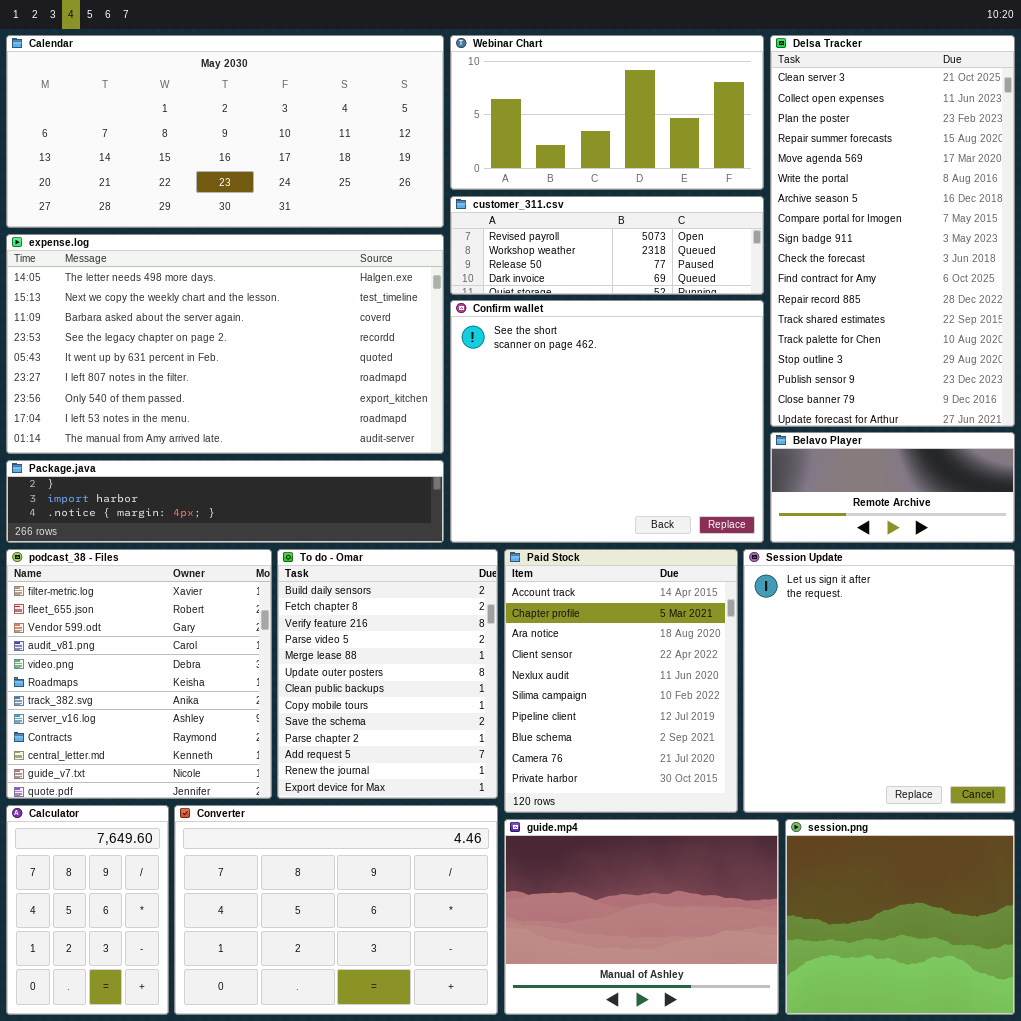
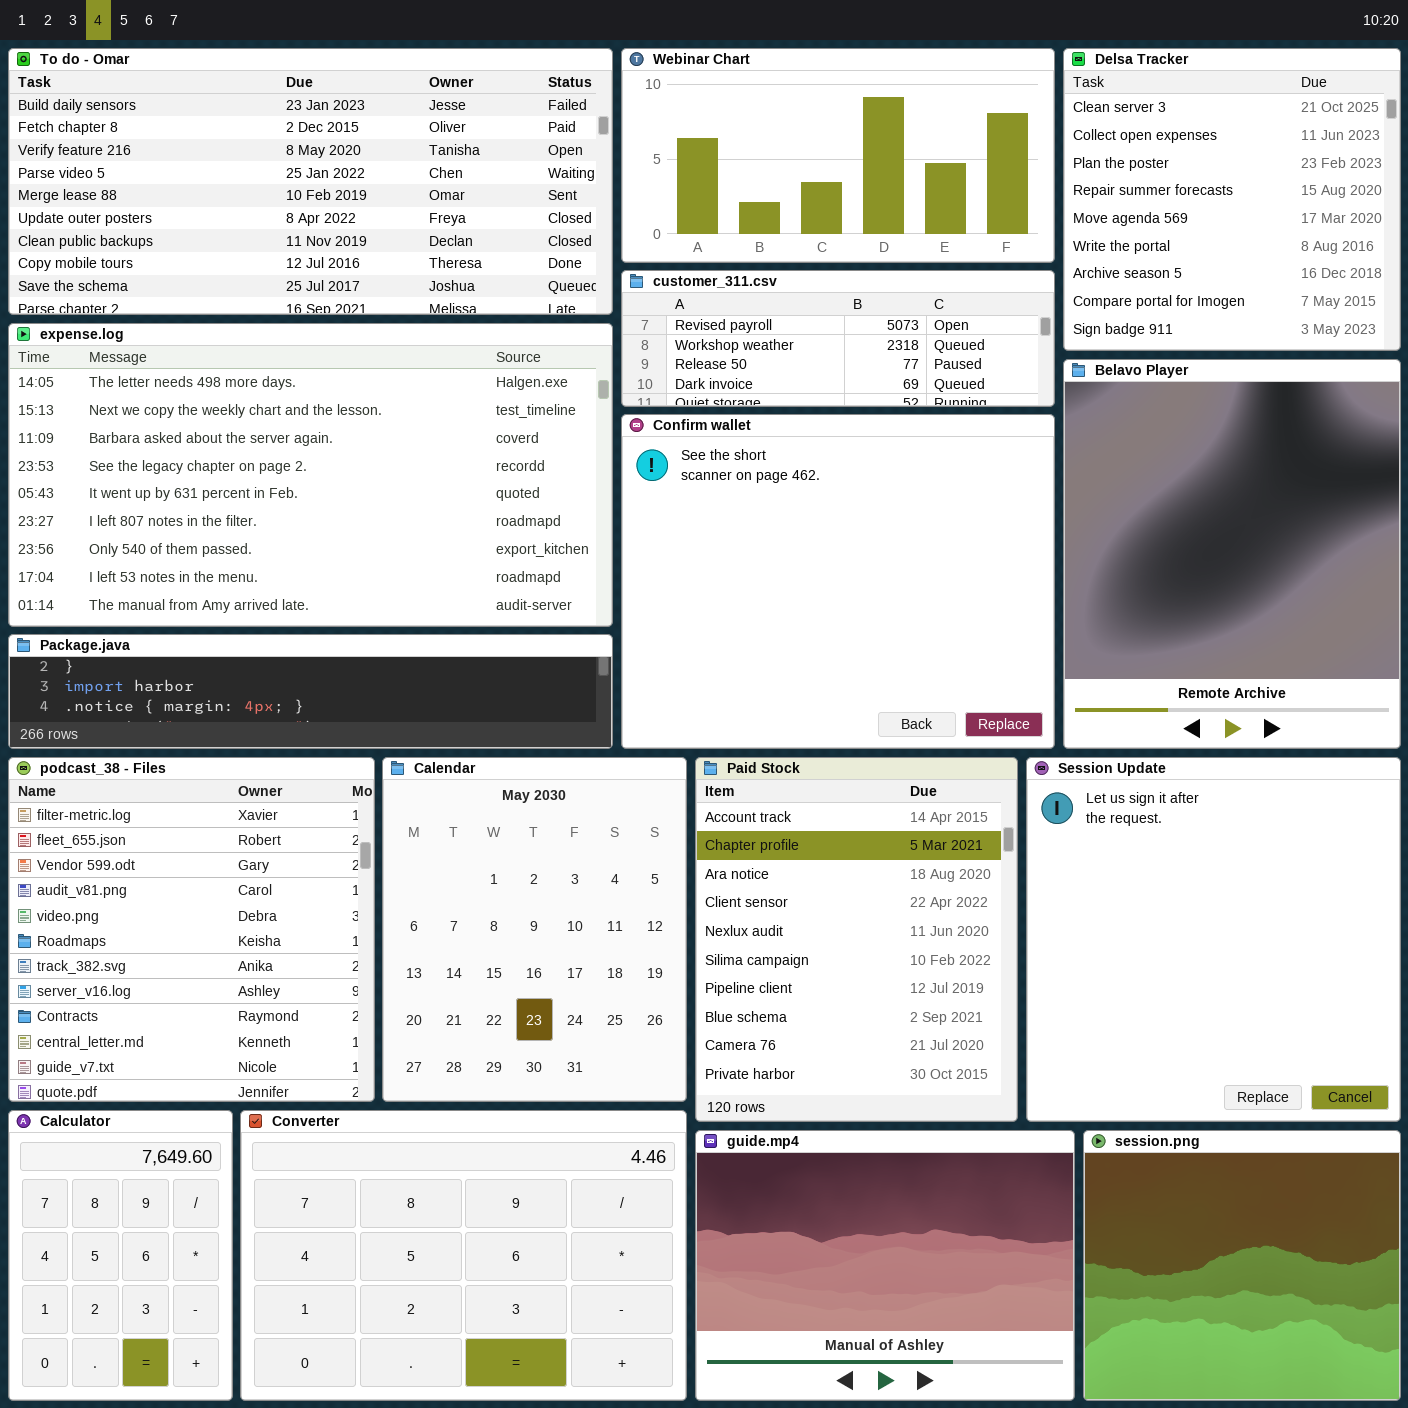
Calendar: [6,35,444,228] -> [382,757,687,1102], moved, resized
Delsa Tracker: [770,35,1015,427] -> [1063,48,1401,351], resized
Belavo Player: [770,432,1015,543] -> [1063,359,1401,749], resized
To do - Omar: [277,549,498,799] -> [8,48,613,315], moved, resized

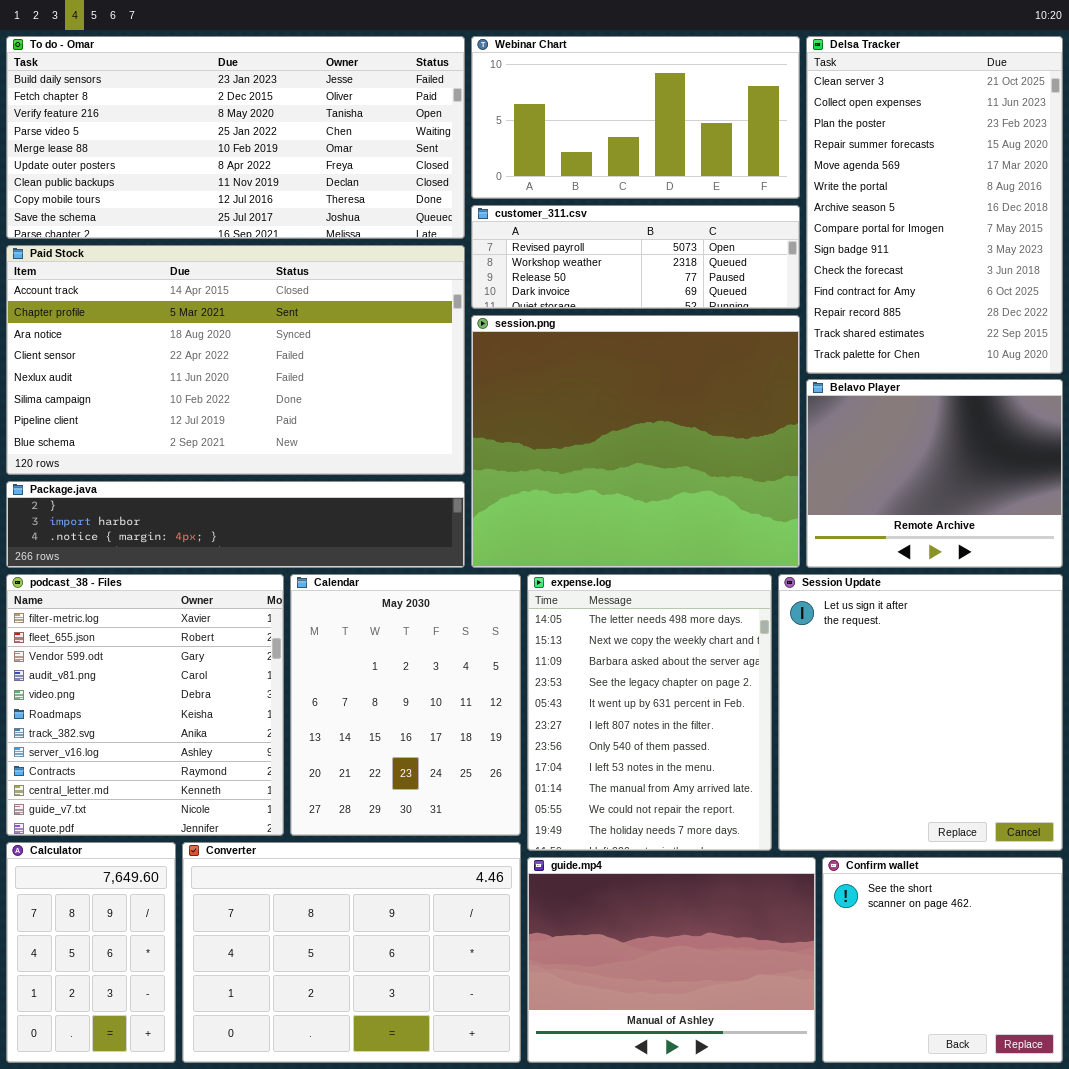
Delsa Tracker: [1063,48,1401,351] -> [806,36,1063,374], resized
expense.log: [8,323,613,627] -> [527,574,772,851], moved, resized
Belavo Player: [1063,359,1401,749] -> [806,379,1063,568], resized
Confirm wallet: [621,414,1055,749] -> [822,857,1063,1063], moved, resized
Paid Stock: [695,757,1018,1122] -> [6,245,465,475], moved, resized
session.png: [1083,1130,1401,1401] -> [471,315,800,568], moved, resized

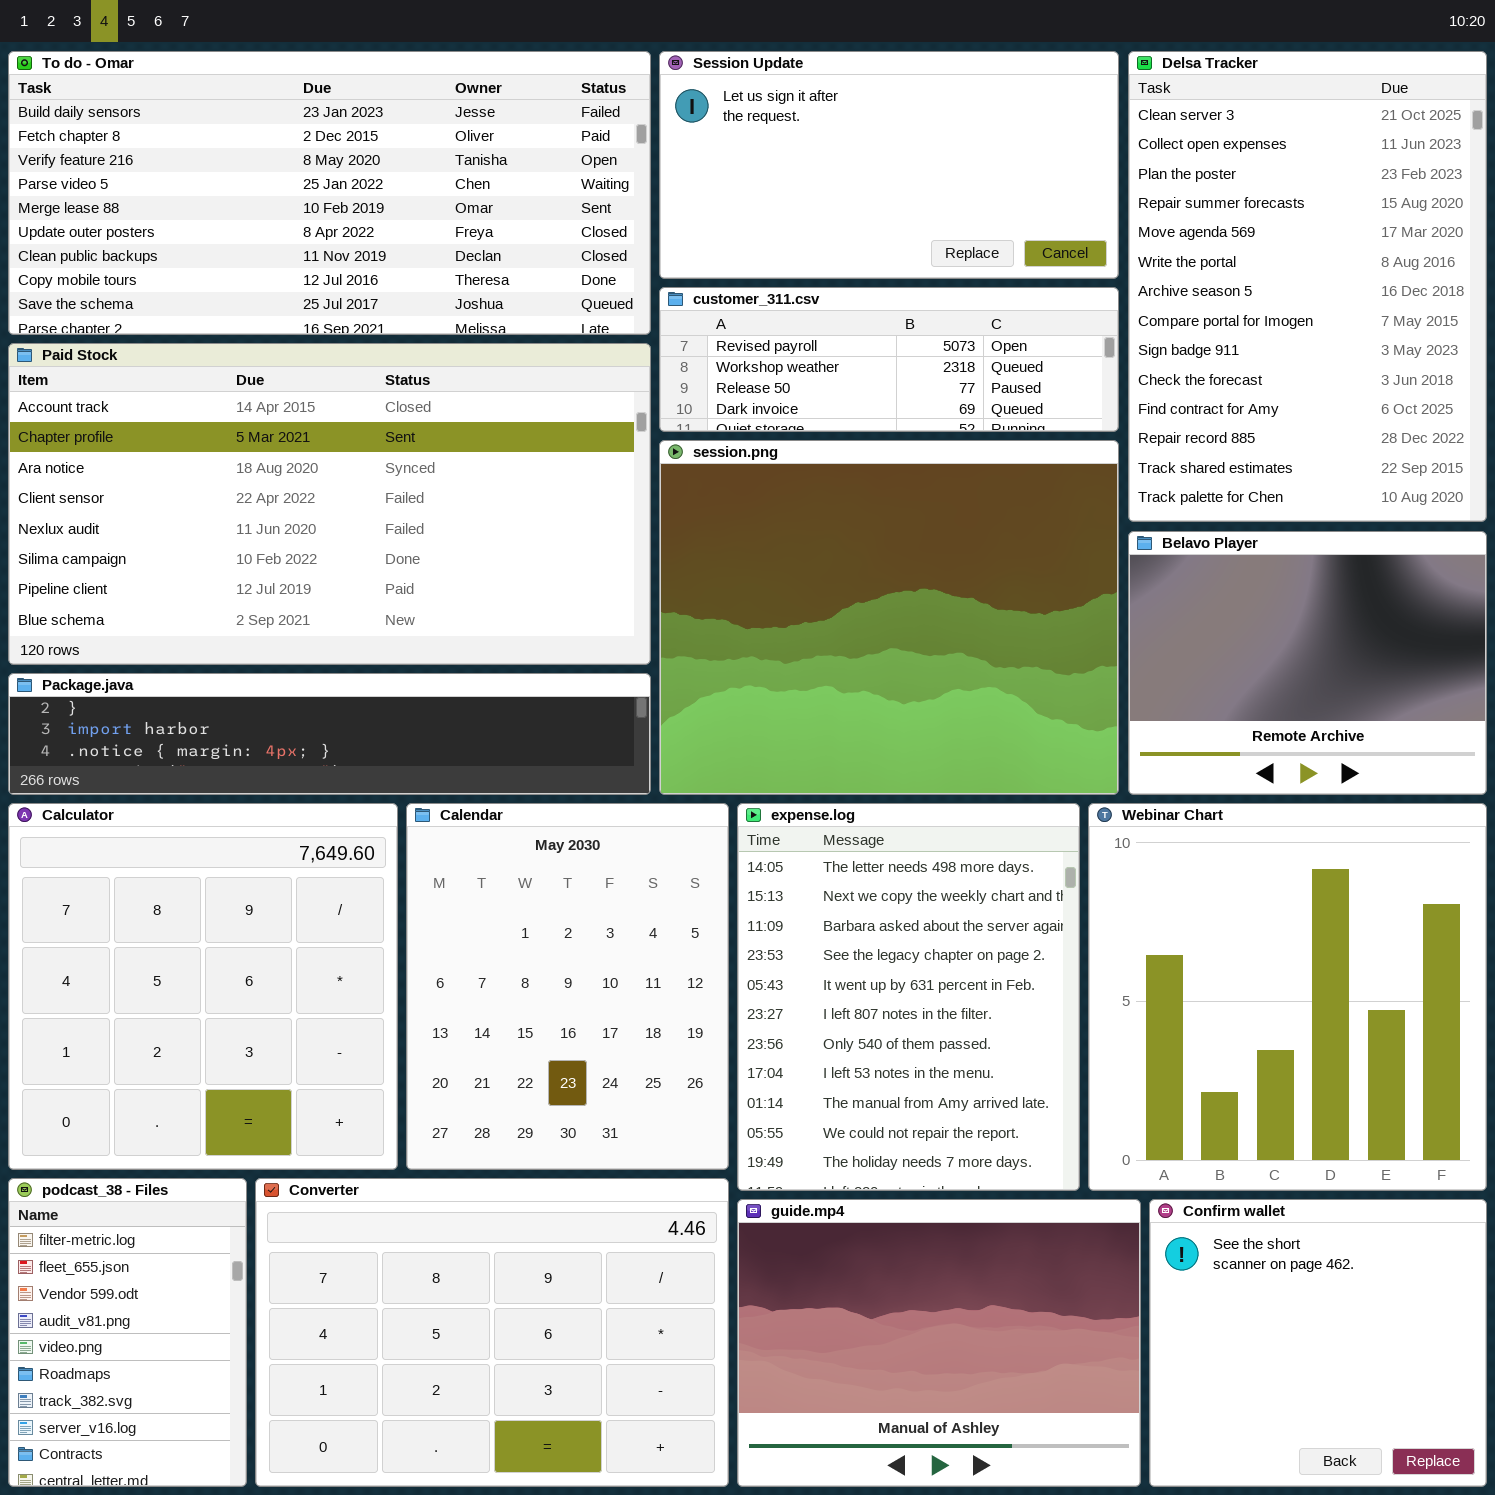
Webinar Chart: [471,36,800,199] -> [1088,803,1487,1191], moved, resized
podcast_38 - Files: [6,574,284,836] -> [8,1178,247,1487], moved, resized
Session Update: [778,574,1063,851] -> [659,51,1119,279], moved, resized
Calculator: [6,842,176,1063] -> [8,803,398,1170], moved, resized

